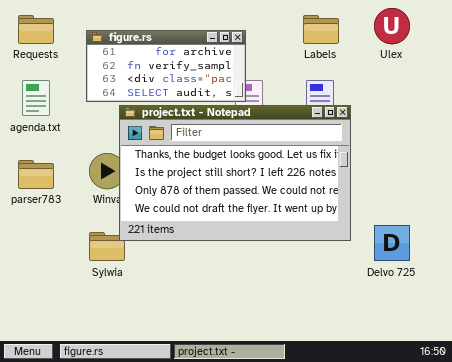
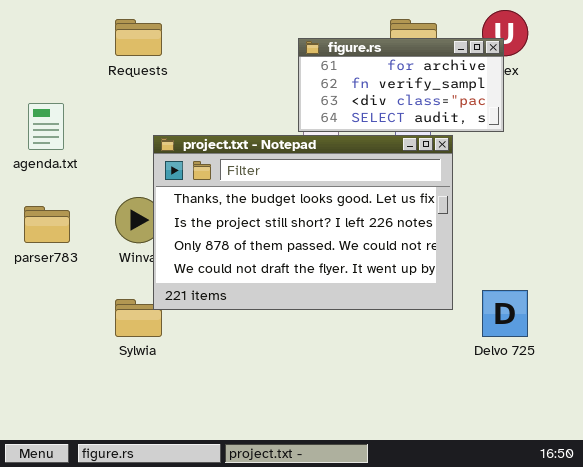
Requests: [18,15,54,44] -> [115,19,162,56], moved
figure.rs: [86,30,246,102] -> [298,38,504,132], moved

